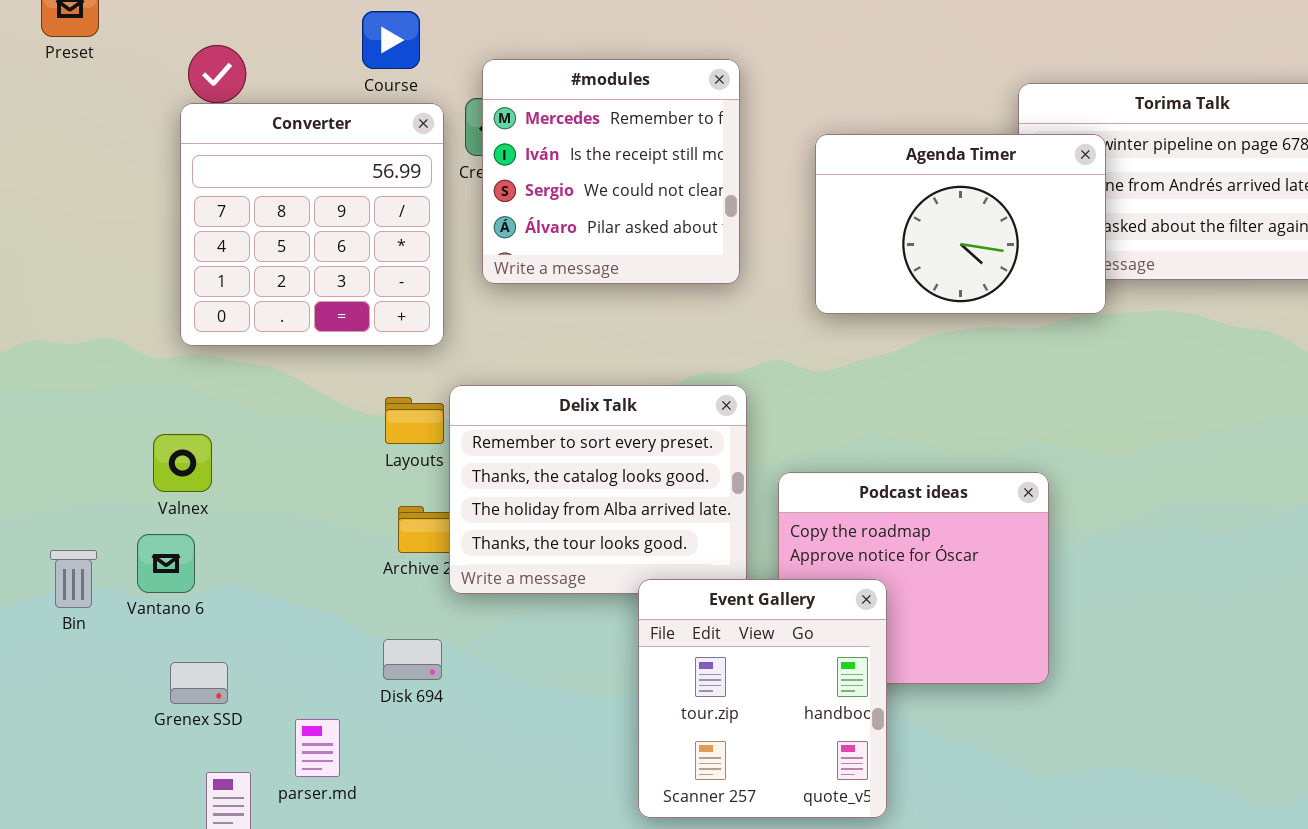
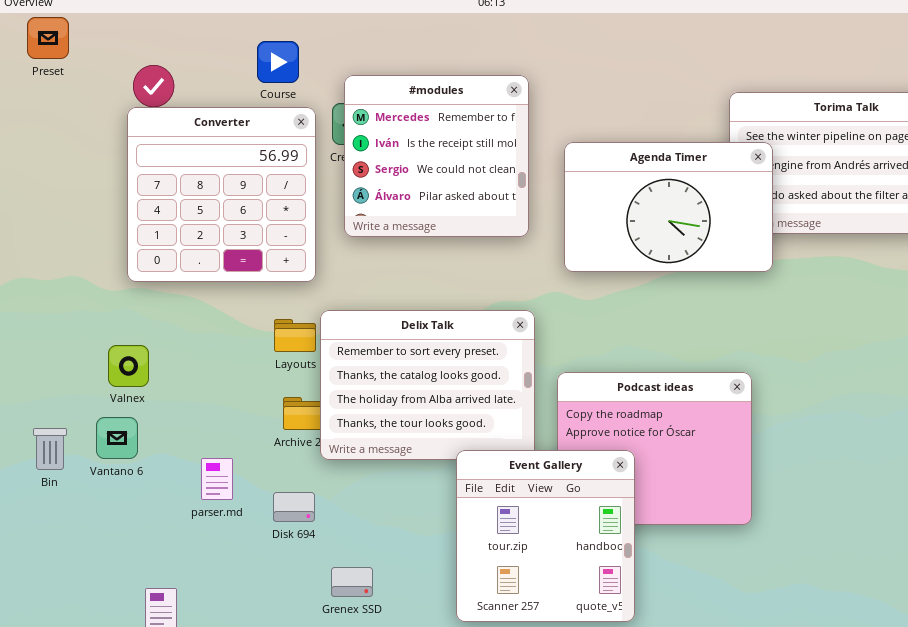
Agenda Timer: [815,134,1106,314] -> [564,142,773,272], moved
Grenex SSD: [170,662,228,704] -> [331,567,373,597], moved
parser.md: [295,719,340,777] -> [201,458,233,500], moved

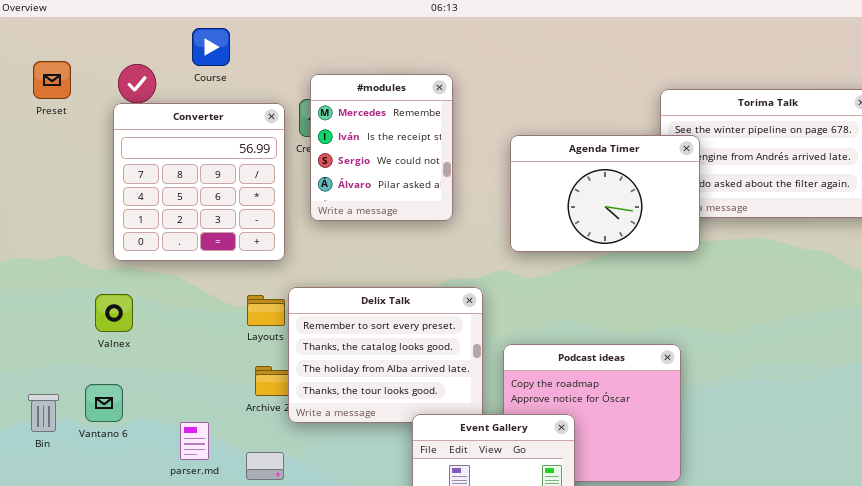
Preset: [27,17,69,59] -> [33,61,71,99], moved
Course: [257,41,299,83] -> [192,28,230,66], moved
#modules: [344,75,529,237] -> [310,74,453,221], resized
Valnex: [108,345,149,387] -> [95,294,133,332], moved

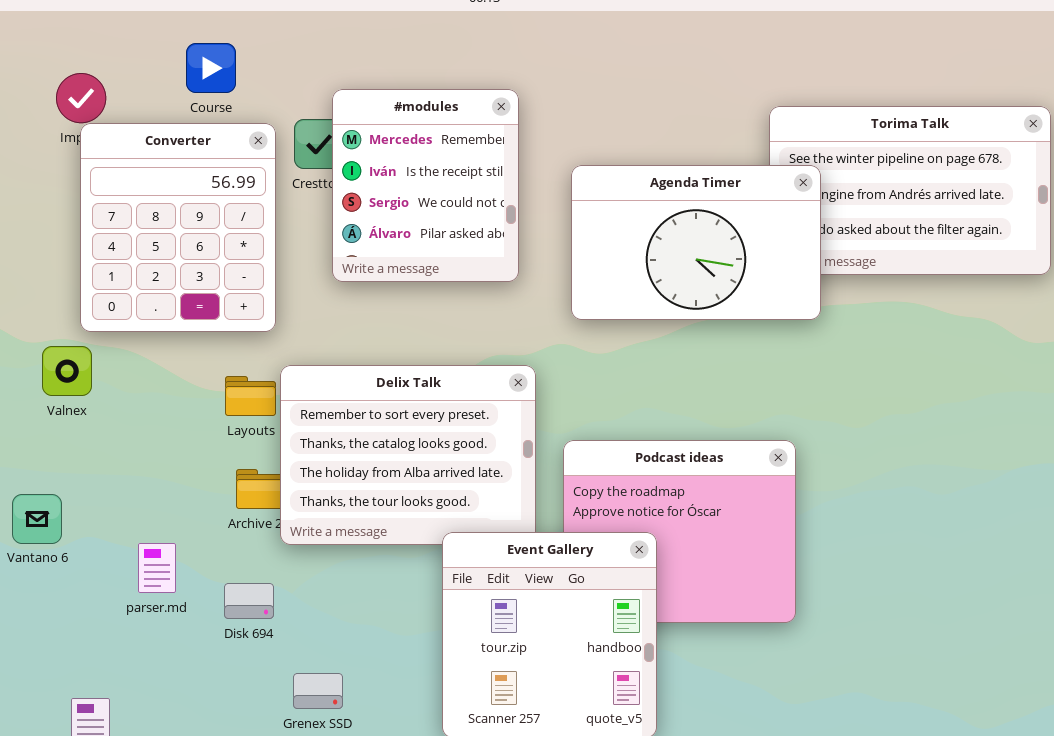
Course: [192,28,230,66] -> [186,43,236,93], moved
#modules: [310,74,453,221] -> [332,89,519,282], moved
Converter: [113,103,285,261] -> [80,123,276,332], resized
Valnex: [95,294,133,332] -> [42,346,92,396], moved

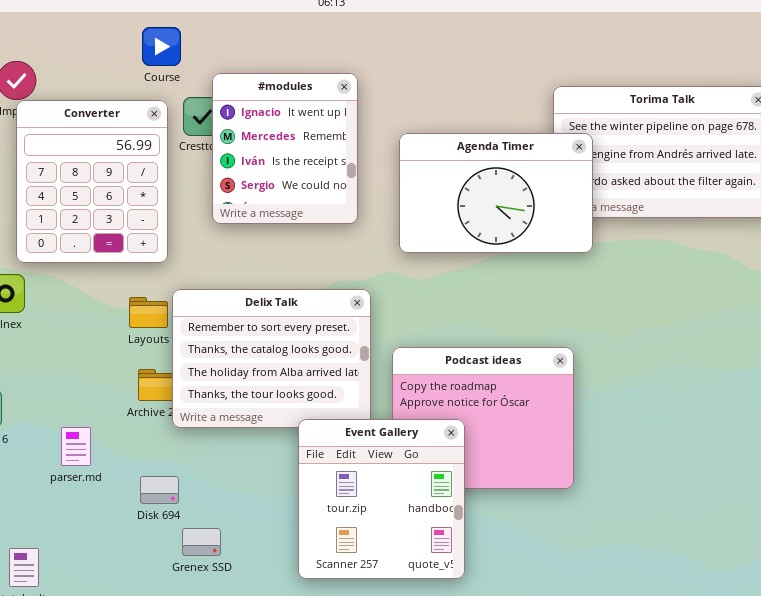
Course: [186,43,236,93] -> [142,27,181,66], moved
#modules: [332,89,519,282] -> [212,73,358,224], scrolled up 1 row
Disk 694: [224,583,274,619] -> [140,476,179,504], moved

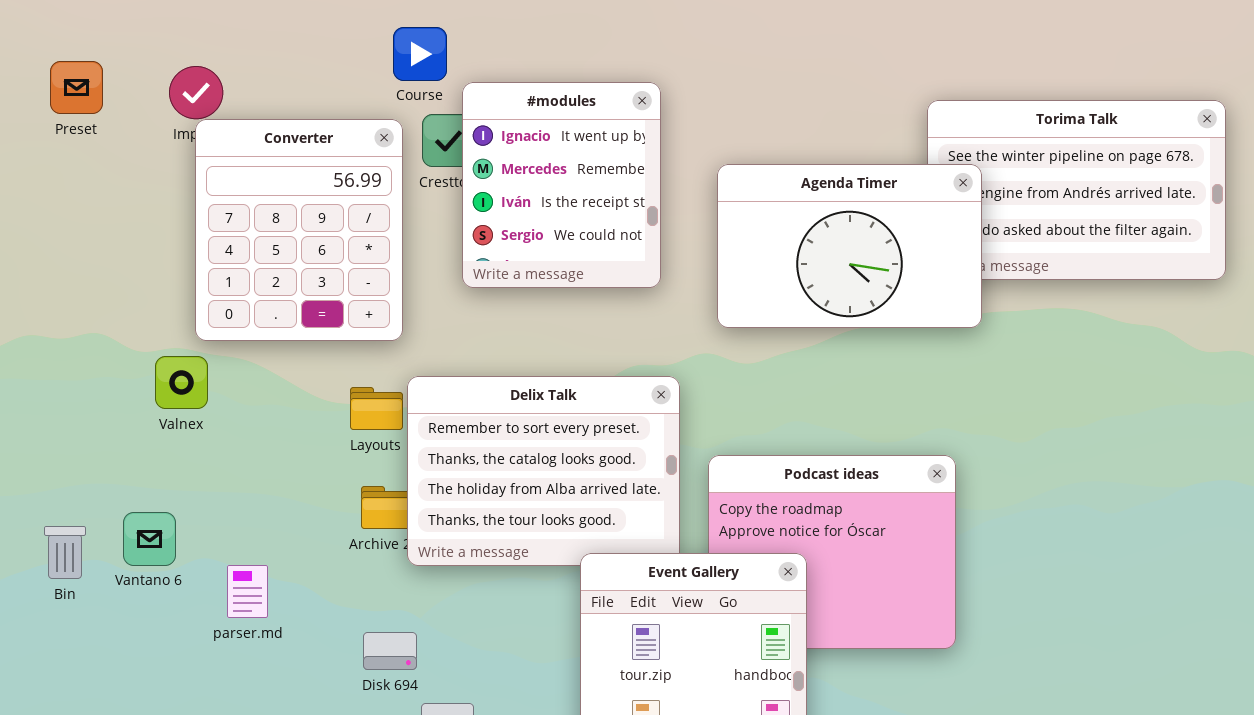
Course: [142,27,181,66] -> [393,27,447,81], moved
parser.md: [61,427,91,466] -> [227,565,268,618], moved

